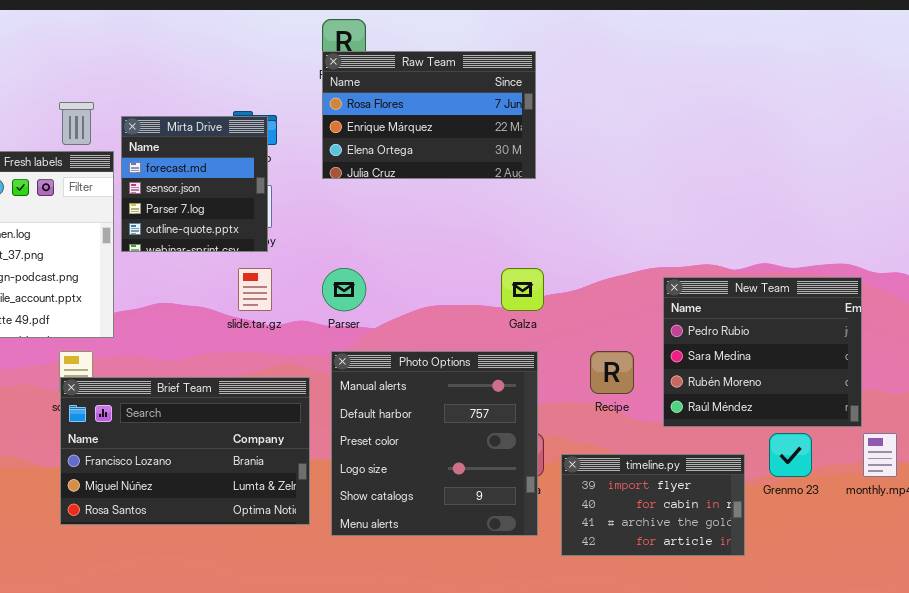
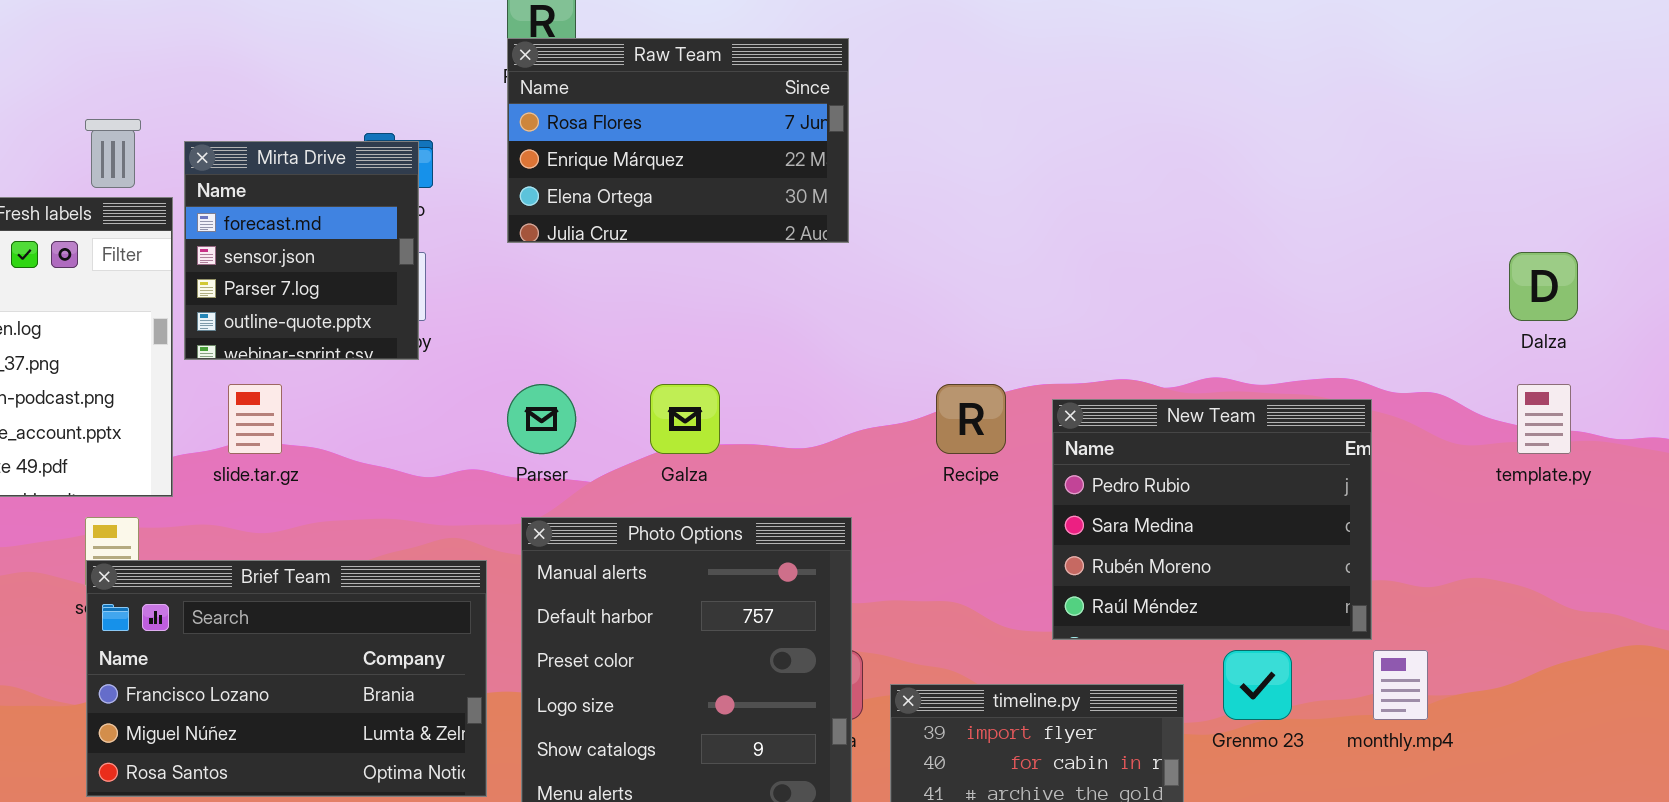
slide.tar.gz: [238,268,272,311] -> [228,384,282,454], moved
Galza: [501,268,544,311] -> [650,384,720,454], moved
Recipe: [590,351,634,394] -> [936,384,1006,454], moved

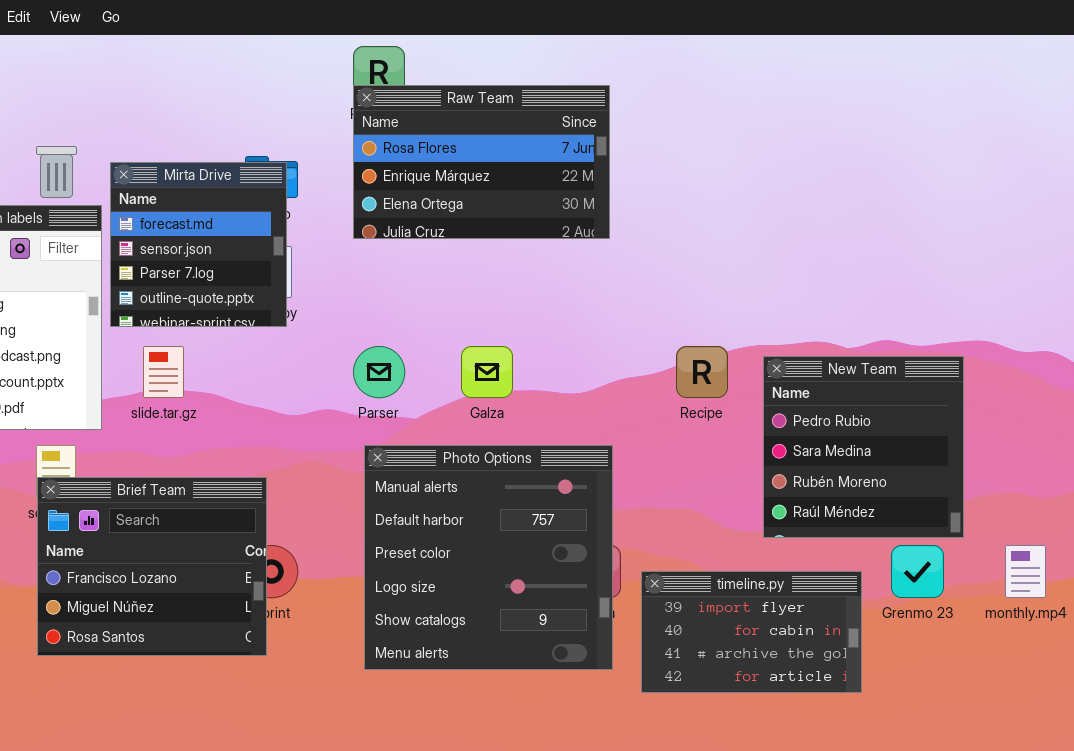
New Team: [1052,399,1372,640] -> [763,356,964,538], resized
Brief Team: [86,560,487,797] -> [37,477,267,656], resized

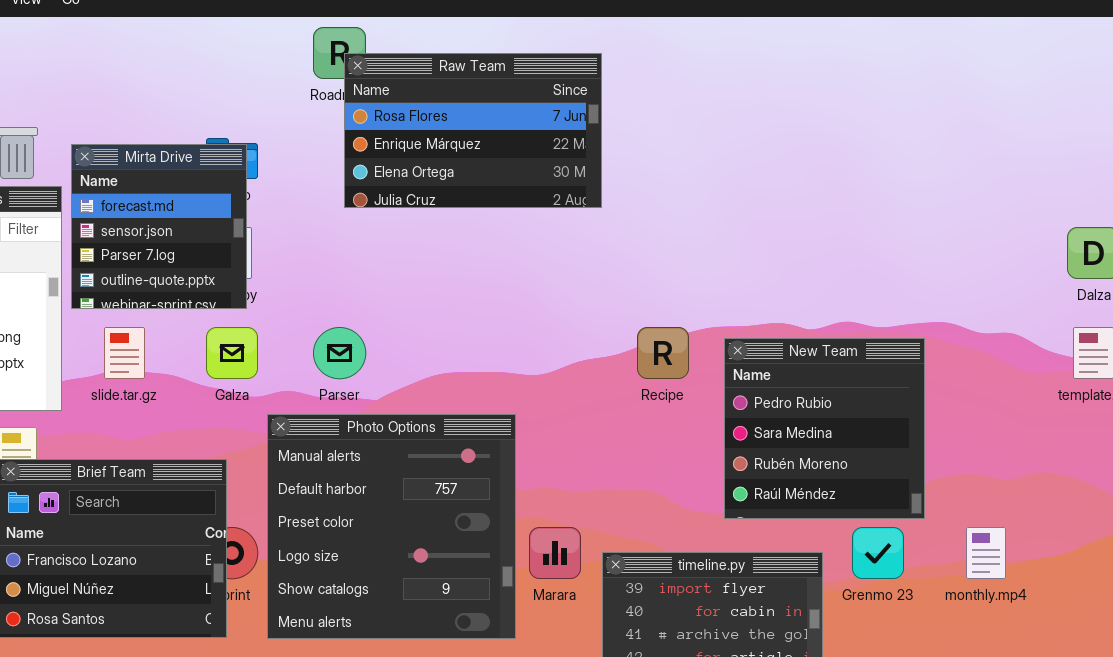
Raw Team: [353,85,610,239] -> [344,53,602,208], moved
Galza: [461,346,513,398] -> [206,327,258,379], moved
Photo Options: [364,445,613,670] -> [267,414,516,639], moved

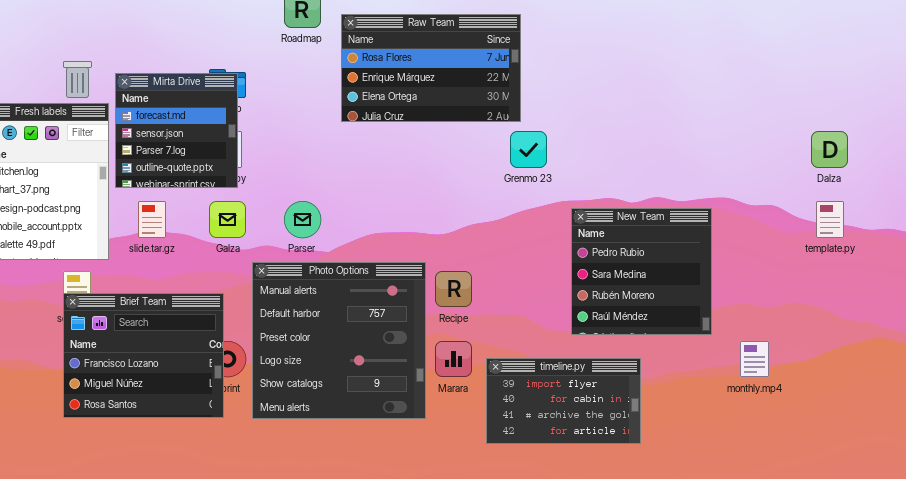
Raw Team: [344,53,602,208] -> [341,14,521,122], moved
Recipe: [637,327,689,379] -> [435,271,472,307], moved
Grenmo 23: [852,527,904,579] -> [510,131,547,168], moved

